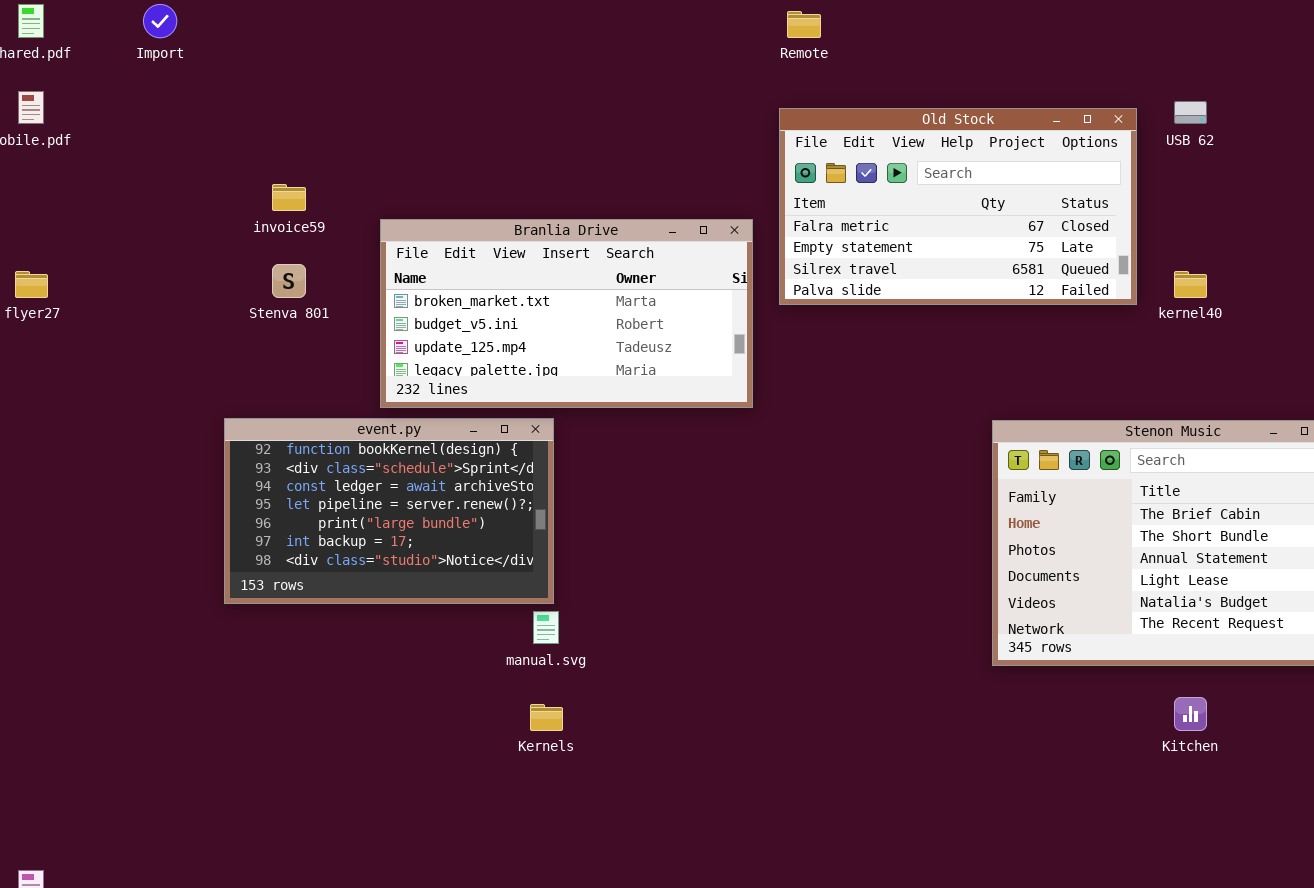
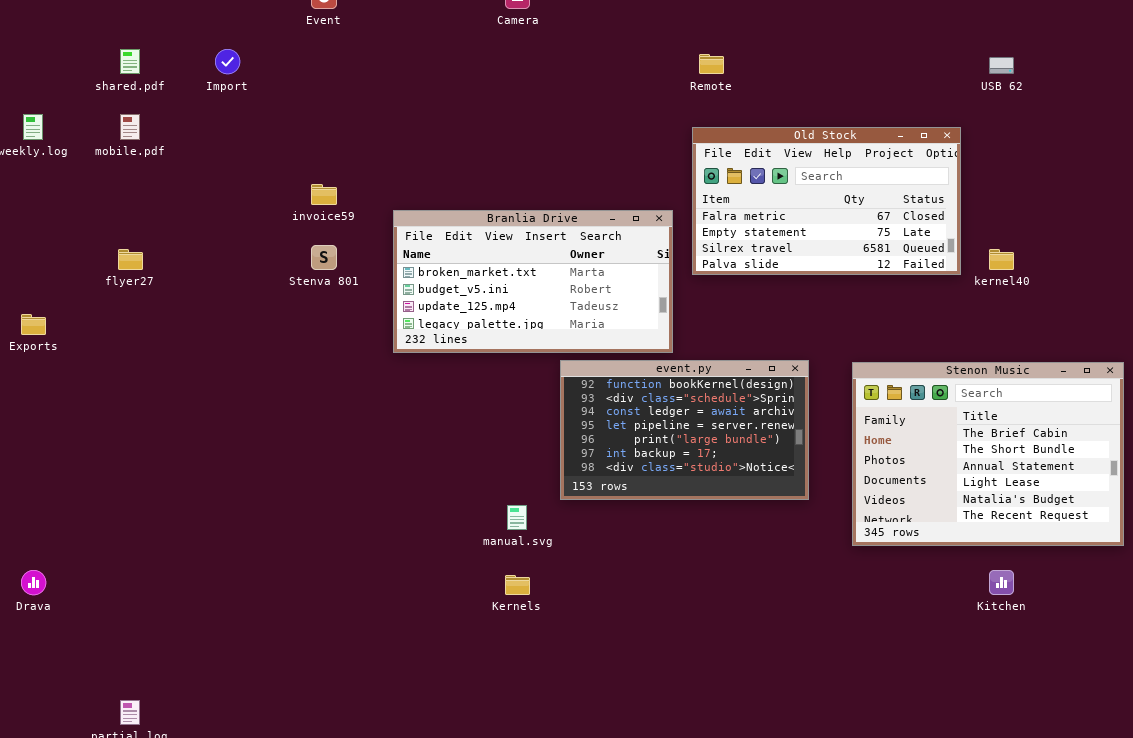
USB 62: [1174,101,1207,124] -> [989,57,1014,74], moved
event.py: [224,418,554,604] -> [560,360,809,500], moved

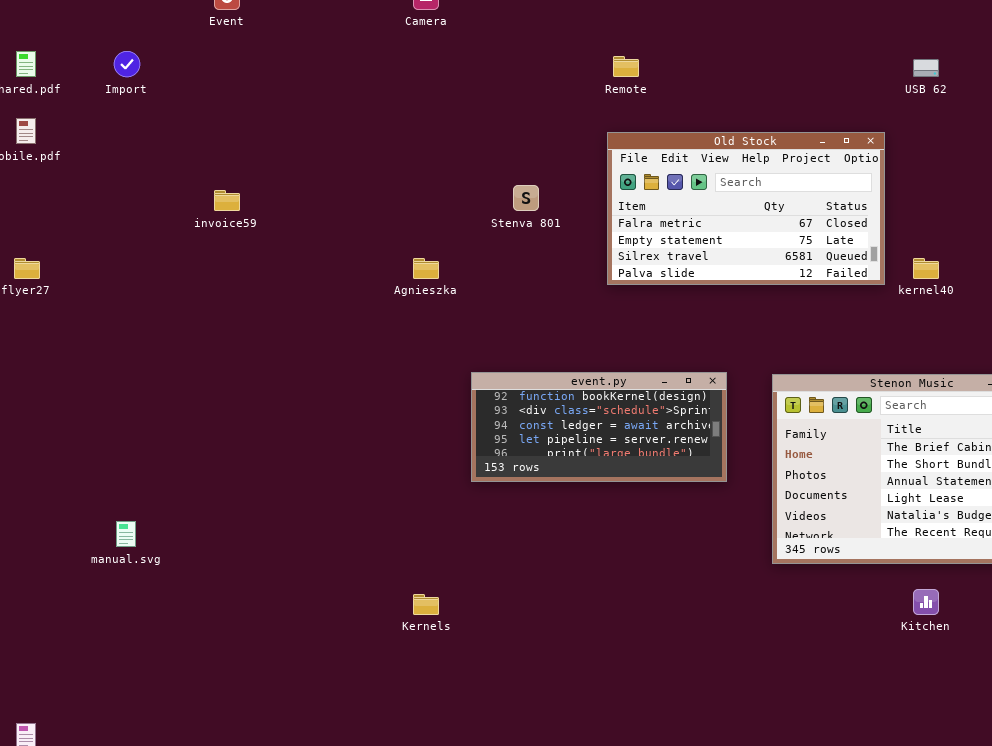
Branlia Drive: [393,210,673,353] -> none, closed
Stenva 801: [311,245,337,270] -> [513,185,539,211], moved
event.py: [560,360,809,500] -> [471,372,727,482], resized
manual.svg: [507,505,527,530] -> [116,521,136,547], moved

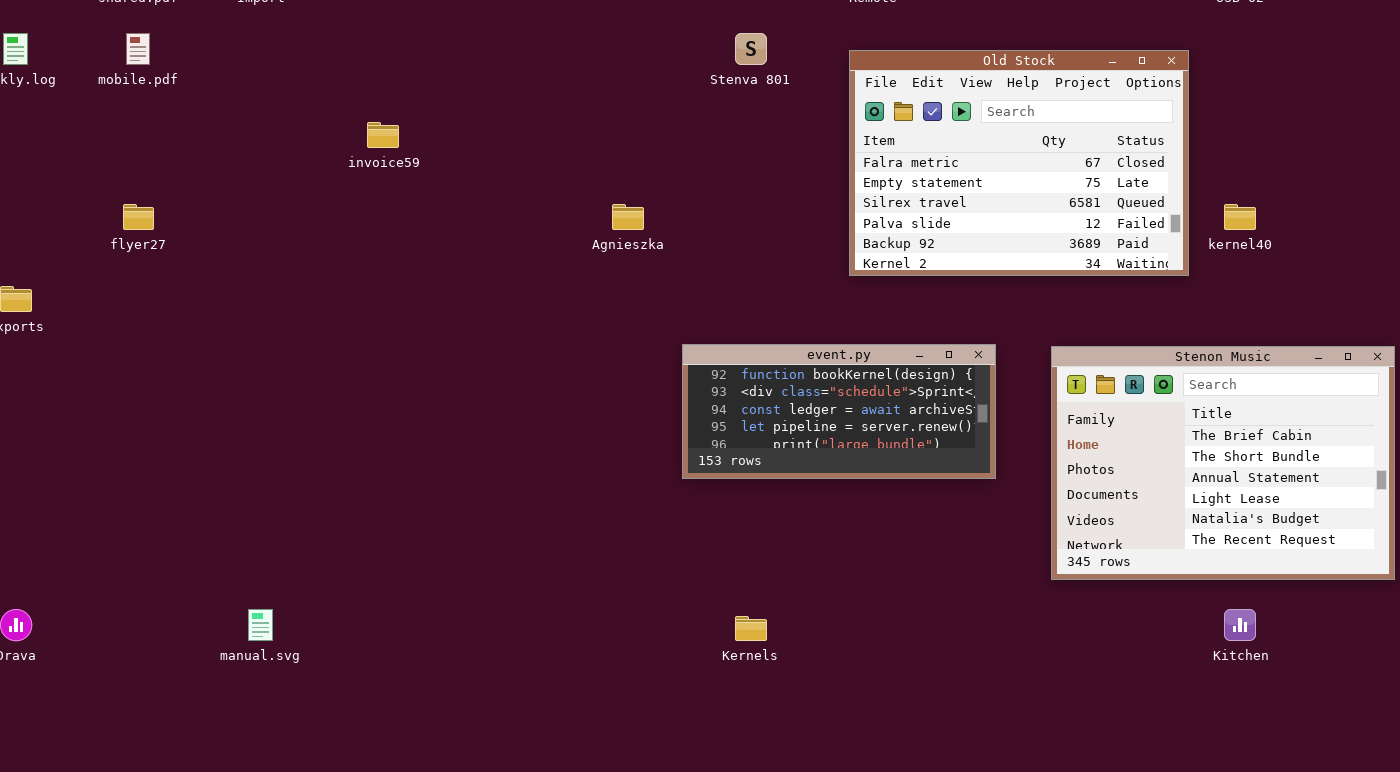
Old Stock: [607,132,885,285] -> [849,50,1189,276], resized
Stenva 801: [513,185,539,211] -> [735,33,767,65], moved
manual.svg: [116,521,136,547] -> [248,609,273,641], moved
Kernels: [413,594,439,615] -> [735,616,767,641], moved

